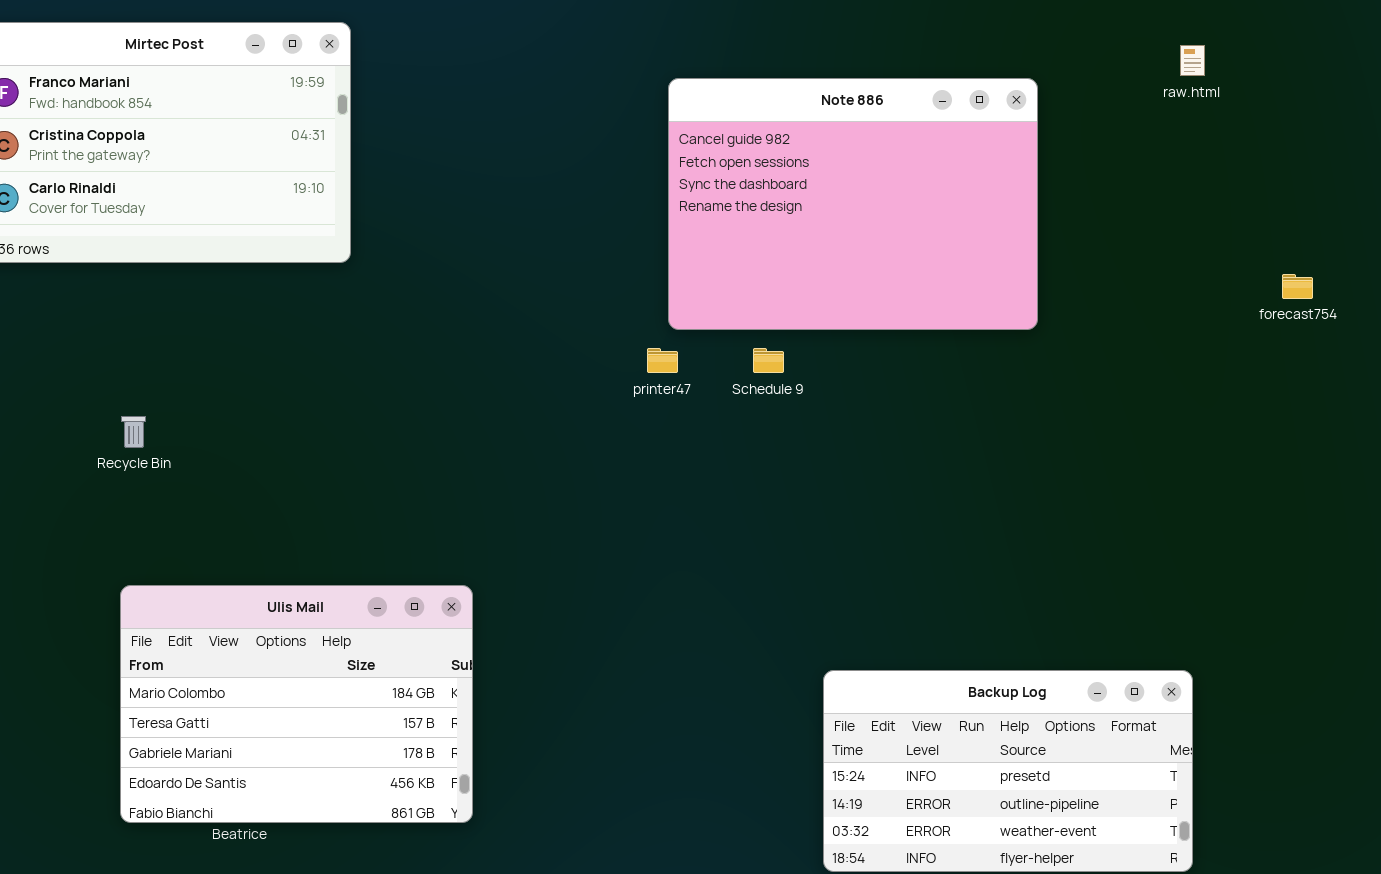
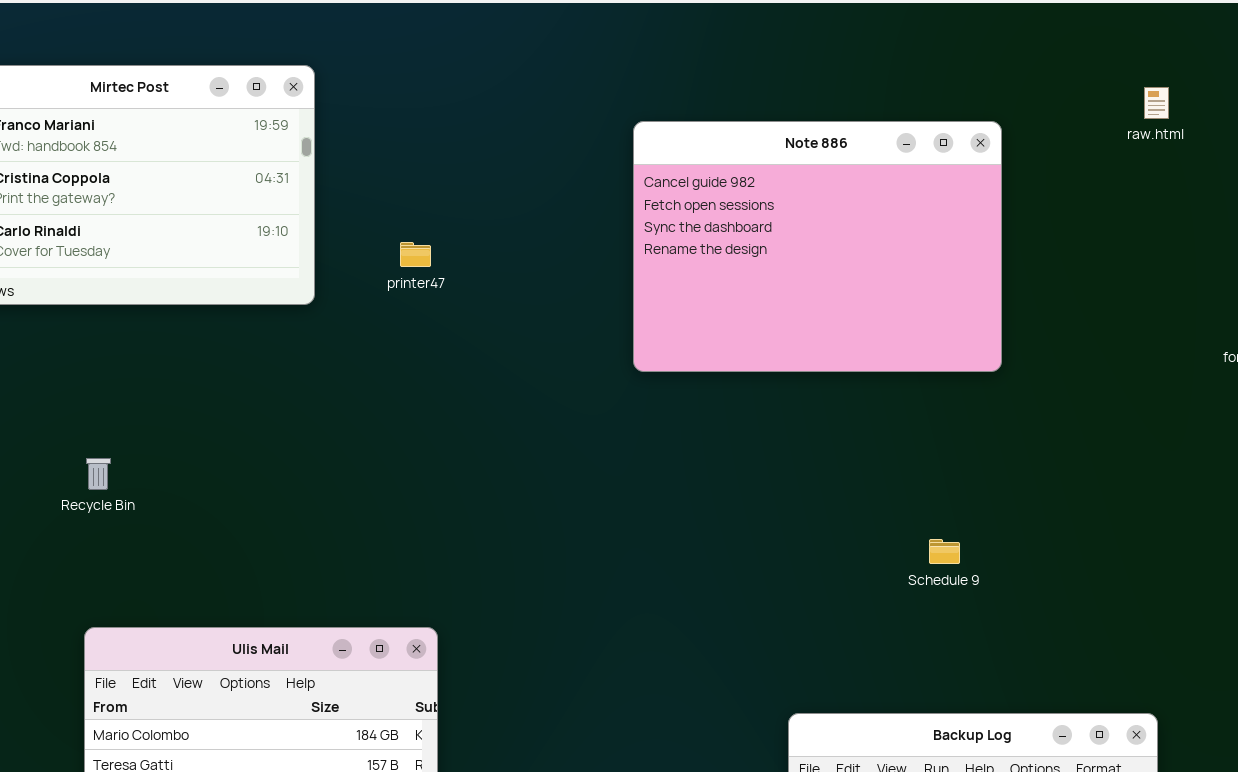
printer47: [647,348,678,373] -> [400,242,431,267], moved
Schedule 9: [753,348,784,373] -> [929,539,960,564], moved

